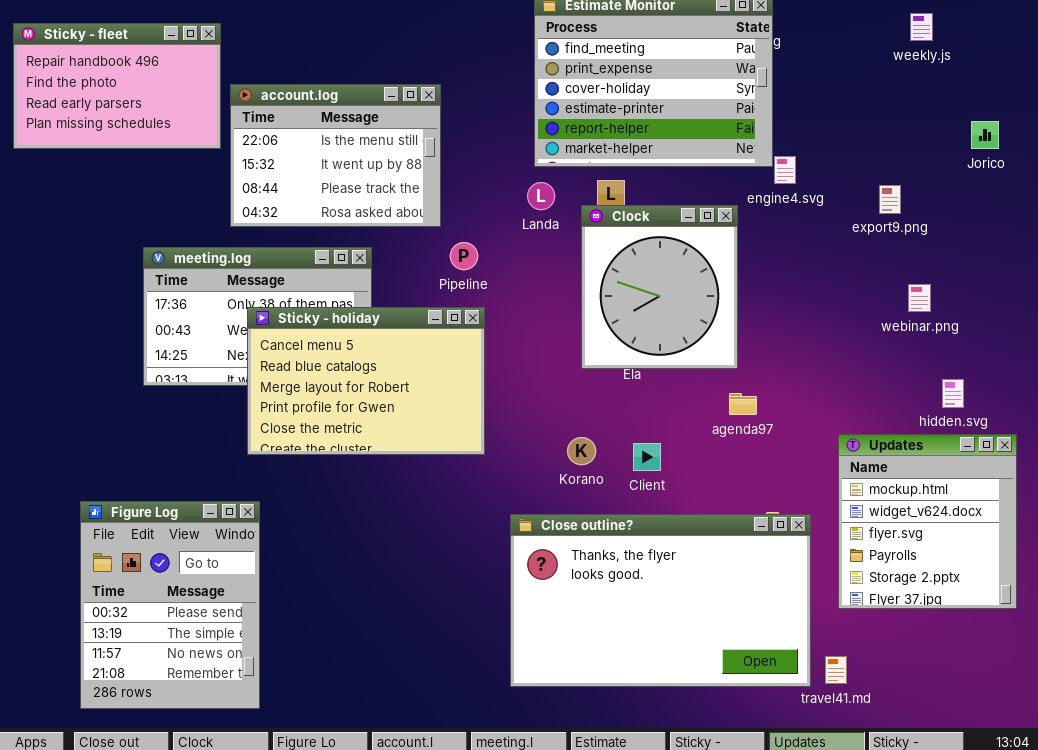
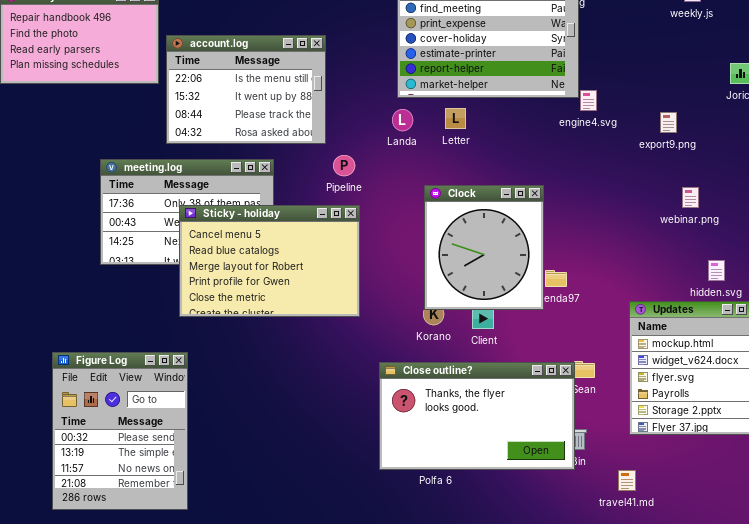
Clock: [581,205,738,369] -> [424,185,544,310], moved
Close outline?: [510,514,811,687] -> [379,362,575,470], resized

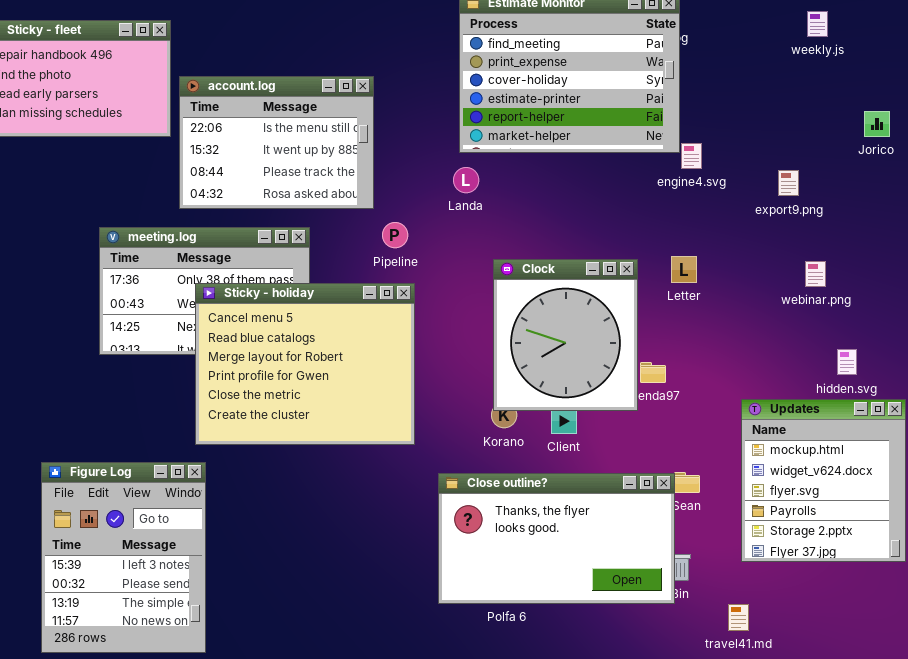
Letter: [445,108,466,129] -> [671,256,697,283], moved
Sticky - holiday: [179,205,360,317] -> [195,283,415,445], resized
Figure Log: [52,352,188,510] -> [41,462,206,653], scrolled up 1 row

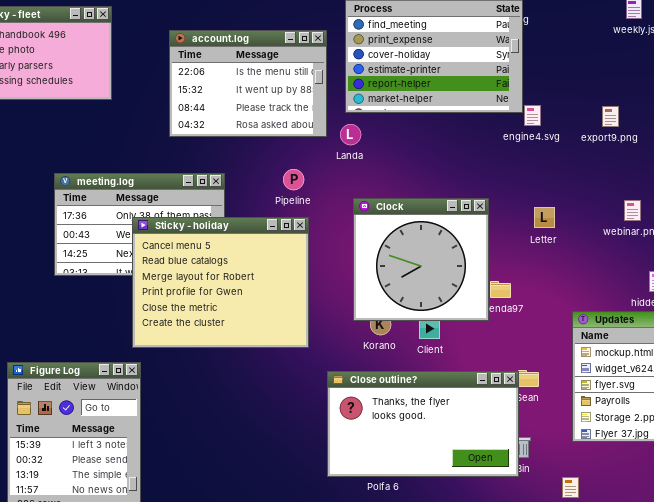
account.log: [179,76,374,209] -> [169,30,327,137], moved
export9.png: [778,170,799,196] -> [602,106,619,127], moved
Letter: [671,256,697,283] -> [534,207,555,228], moved
Clock: [493,259,638,411] -> [353,198,489,321], resized

